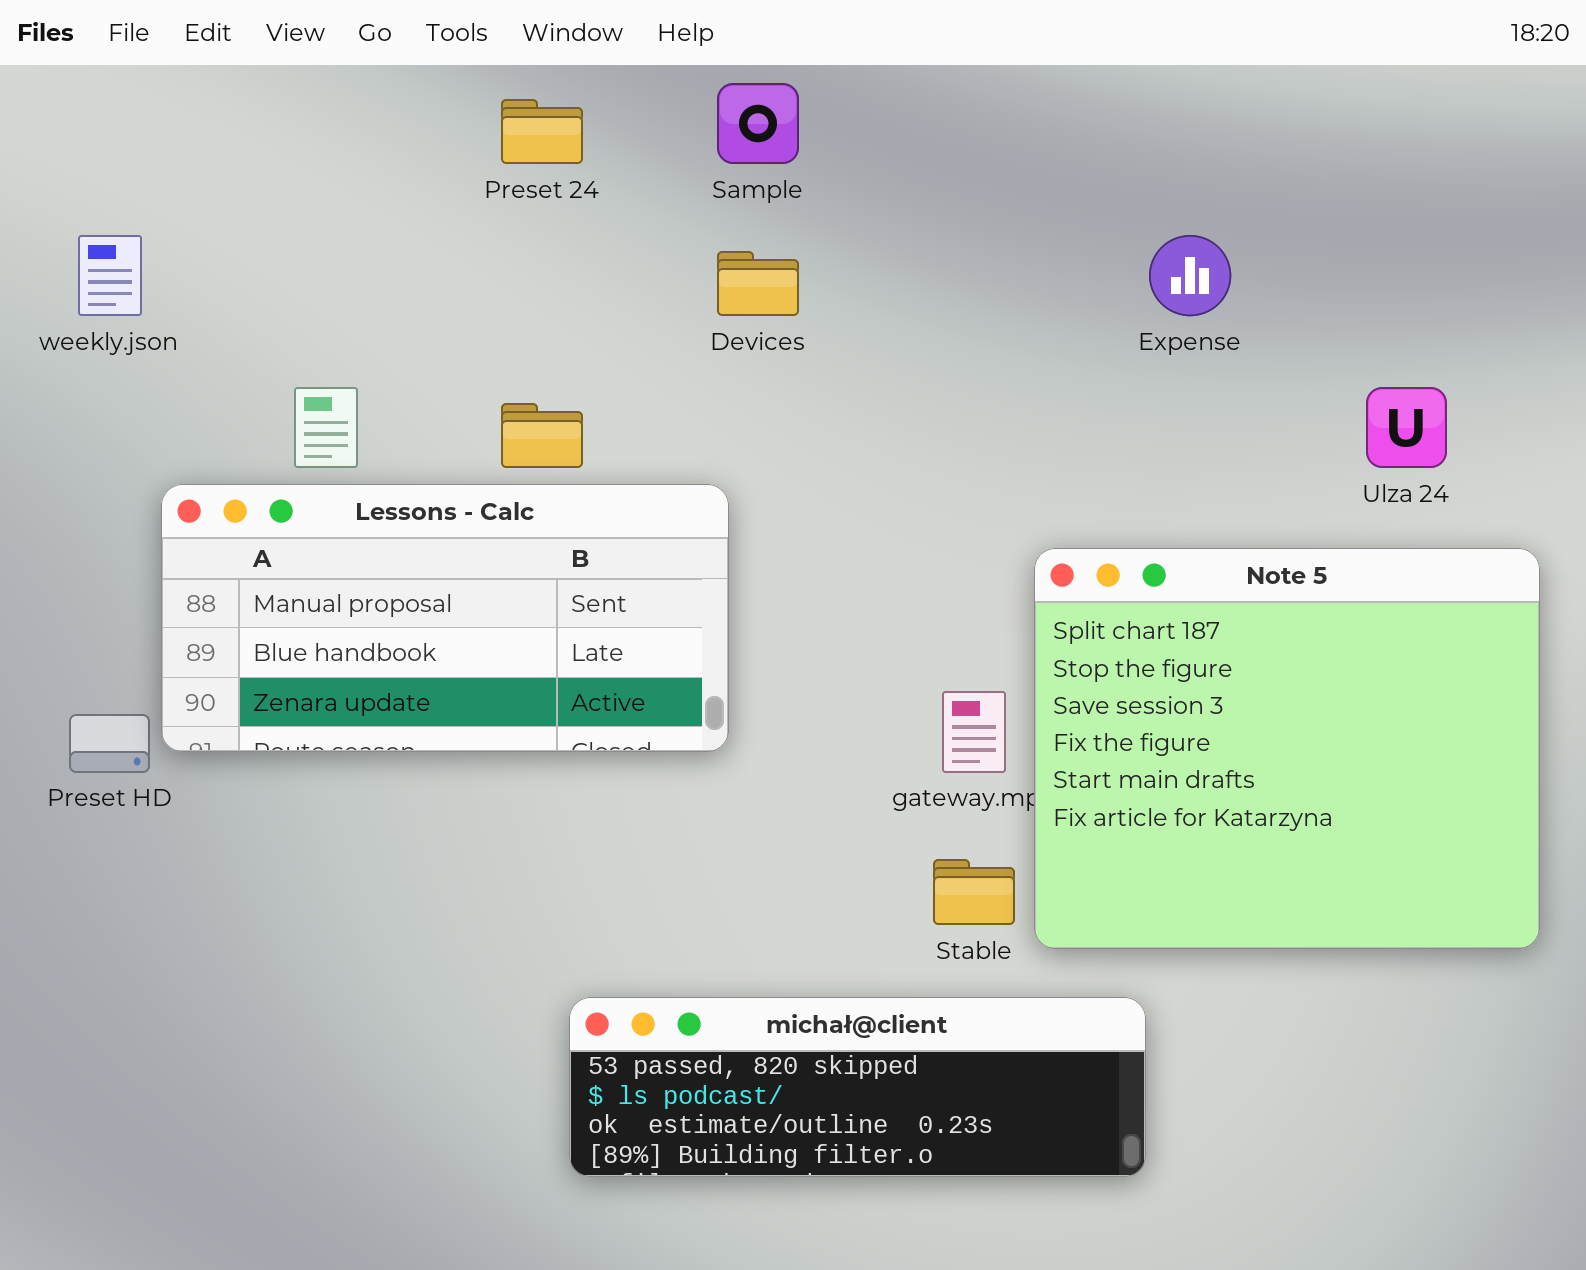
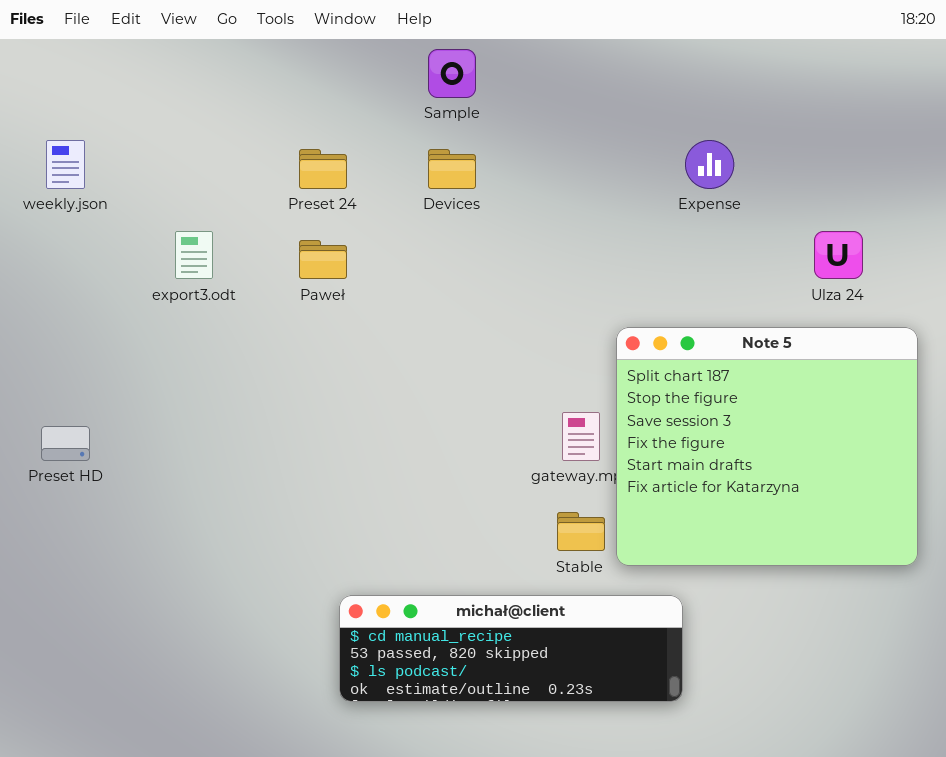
Preset 24: [501,99,583,164] -> [299,149,347,189], moved
Lessons - Calc: [161,484,729,752] -> none, closed
michał@client: [569,997,1146,1177] -> [339,595,683,702], scrolled up 1 row

